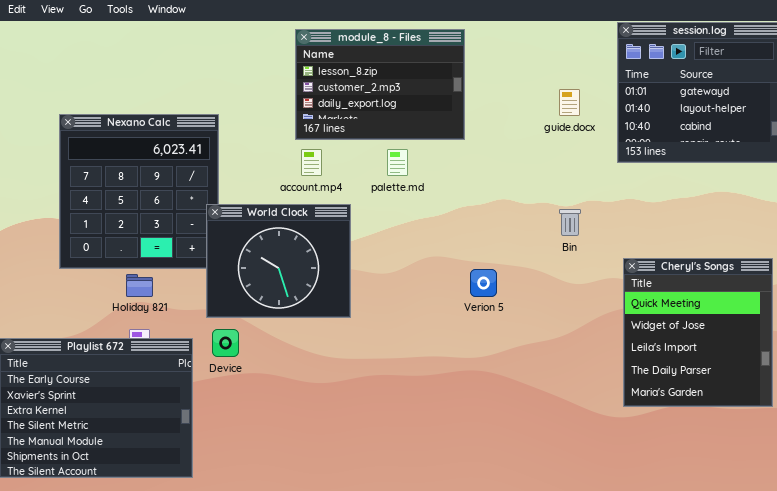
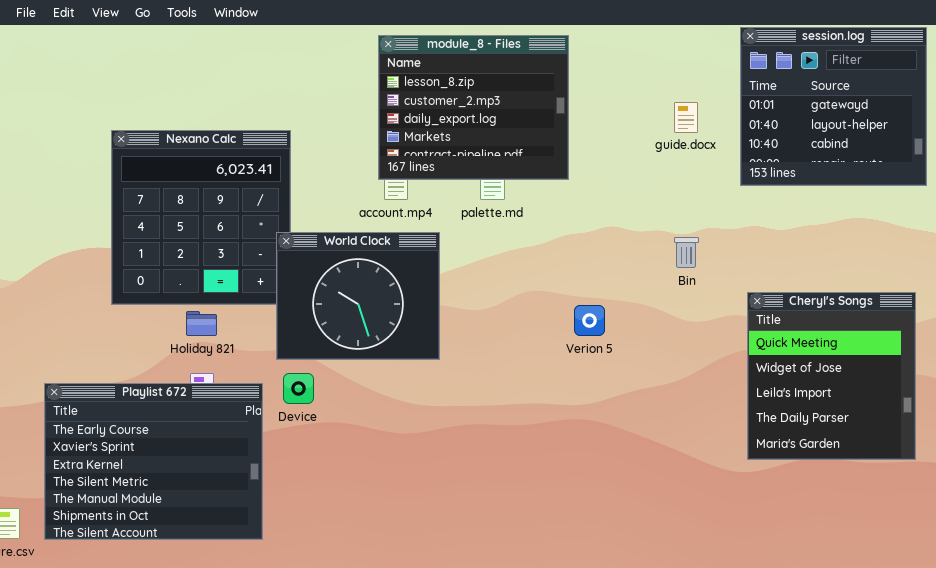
module_8 - Files: [295,29,465,140] -> [378,35,569,180], resized

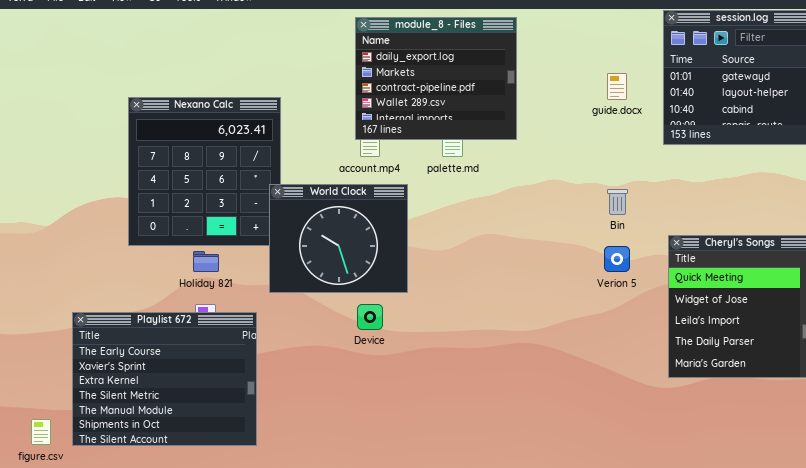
module_8 - Files: [378,35,569,180] -> [355,17,517,140], scrolled down 2 rows
Verion 5: [574,305,605,336] -> [604,246,630,272], moved
Device: [283,373,314,404] -> [357,304,383,330], moved

